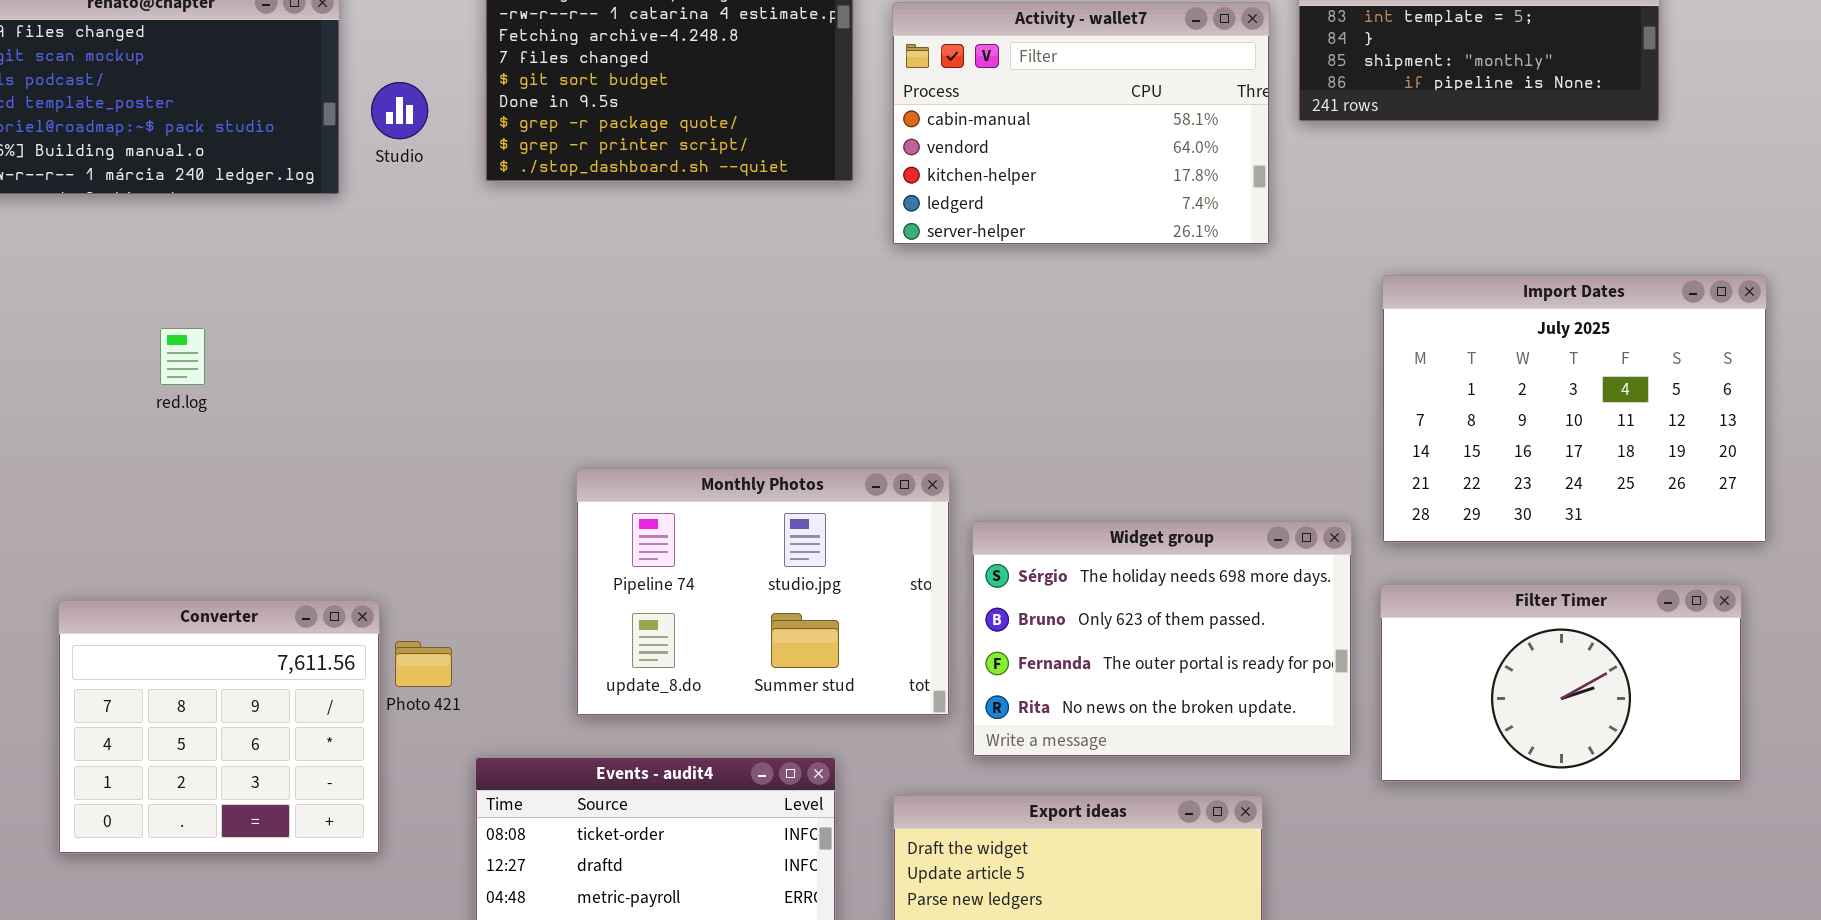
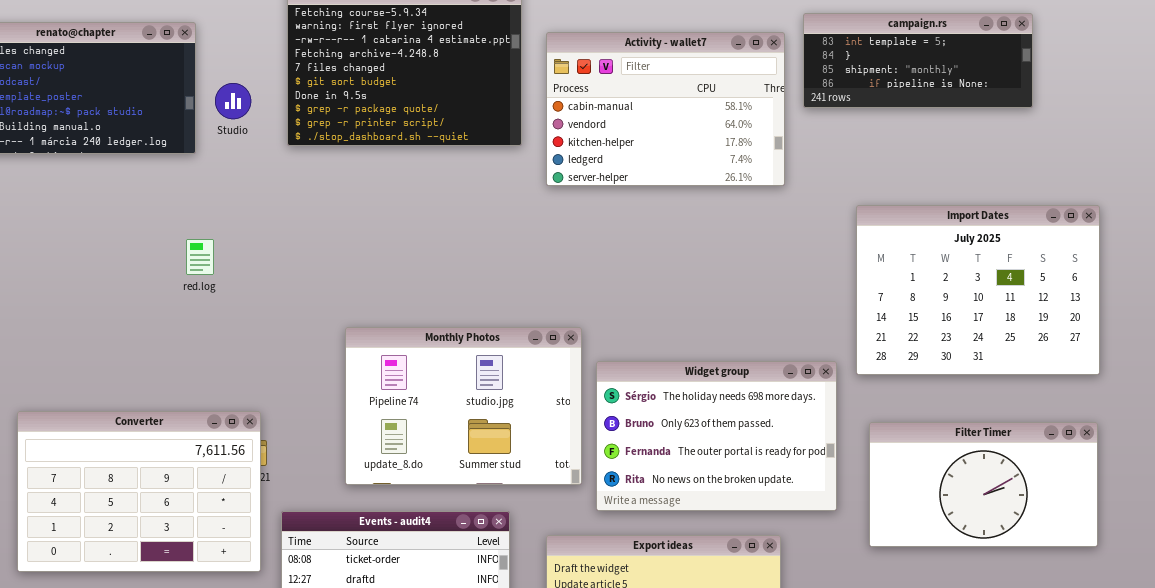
red.log: [160,328,205,385] -> [186,239,214,275], moved
Filter Timer: [1380,584,1742,782] -> [869,422,1098,547], moved
Converter: [58,600,380,854] -> [17,411,261,572], resized

